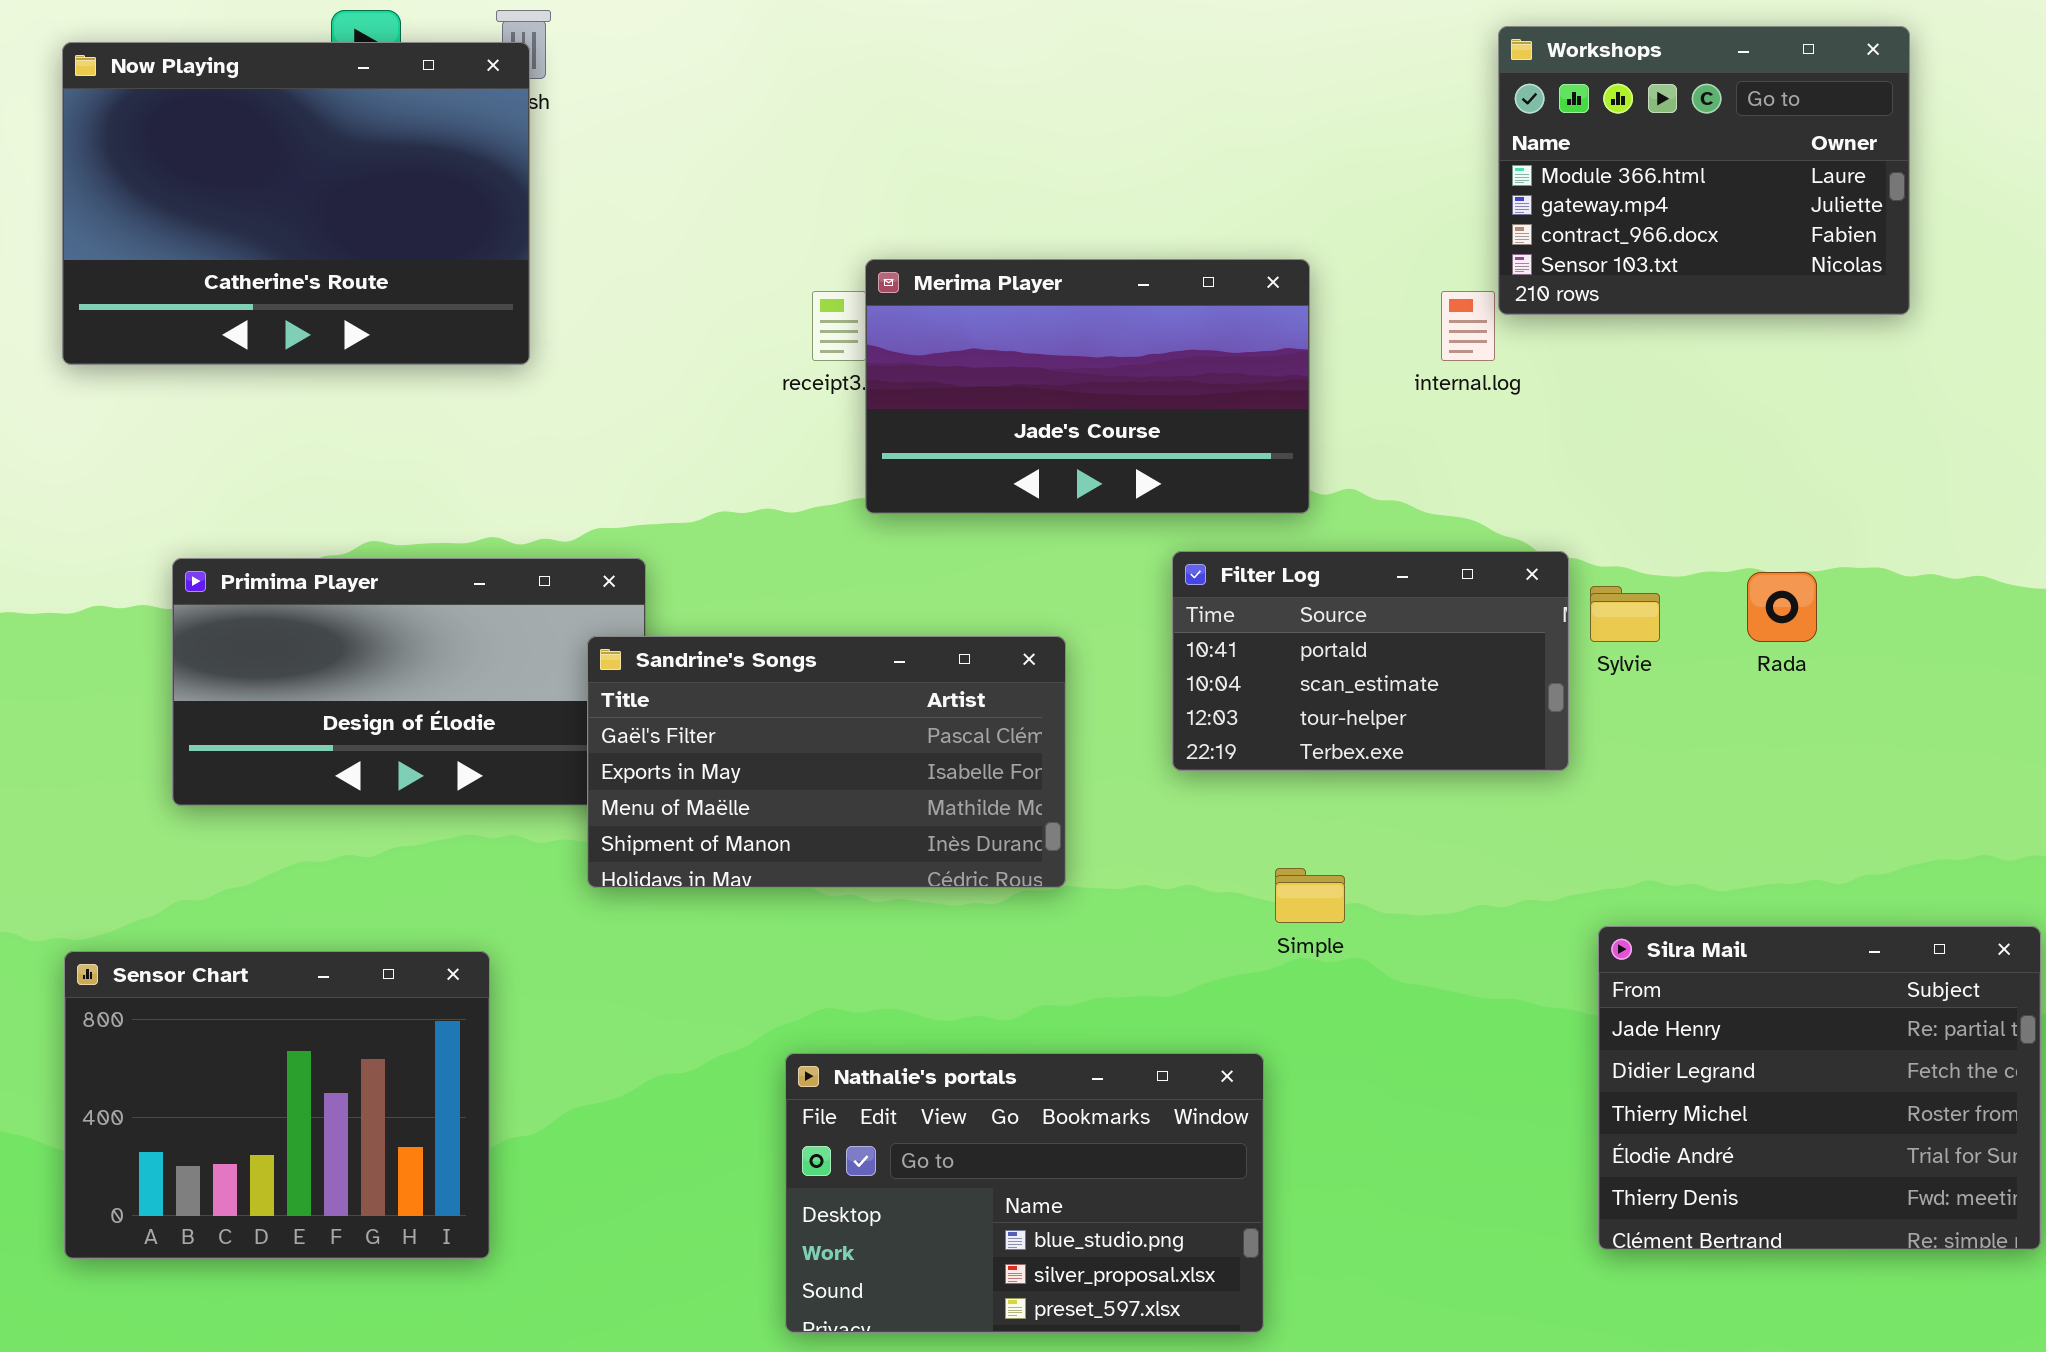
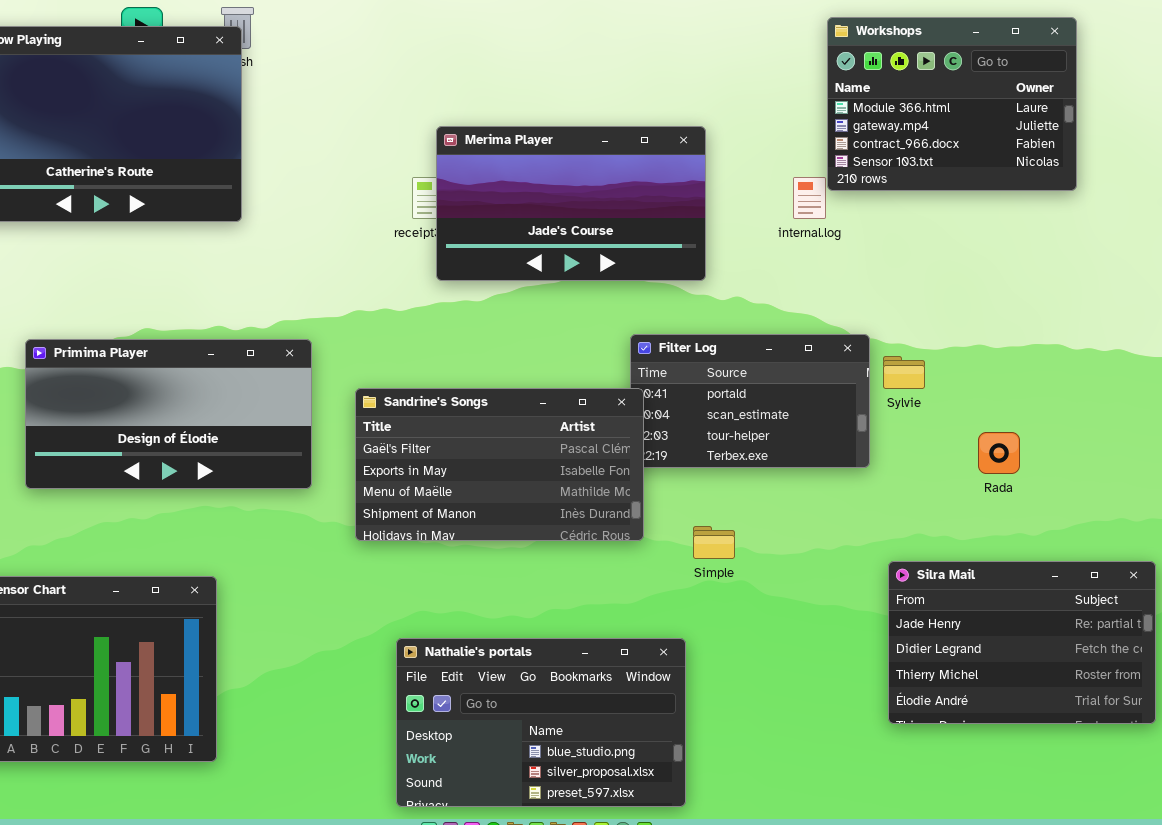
Merima Player: [865,259,1310,514] -> [436,126,706,281], moved
Rada: [1747,572,1817,642] -> [978,432,1020,474], moved
Sandrine's Songs: [587,636,1066,888] -> [355,388,644,541], moved
Silra Mail: [1598,926,2041,1250] -> [888,561,1156,724], resized

